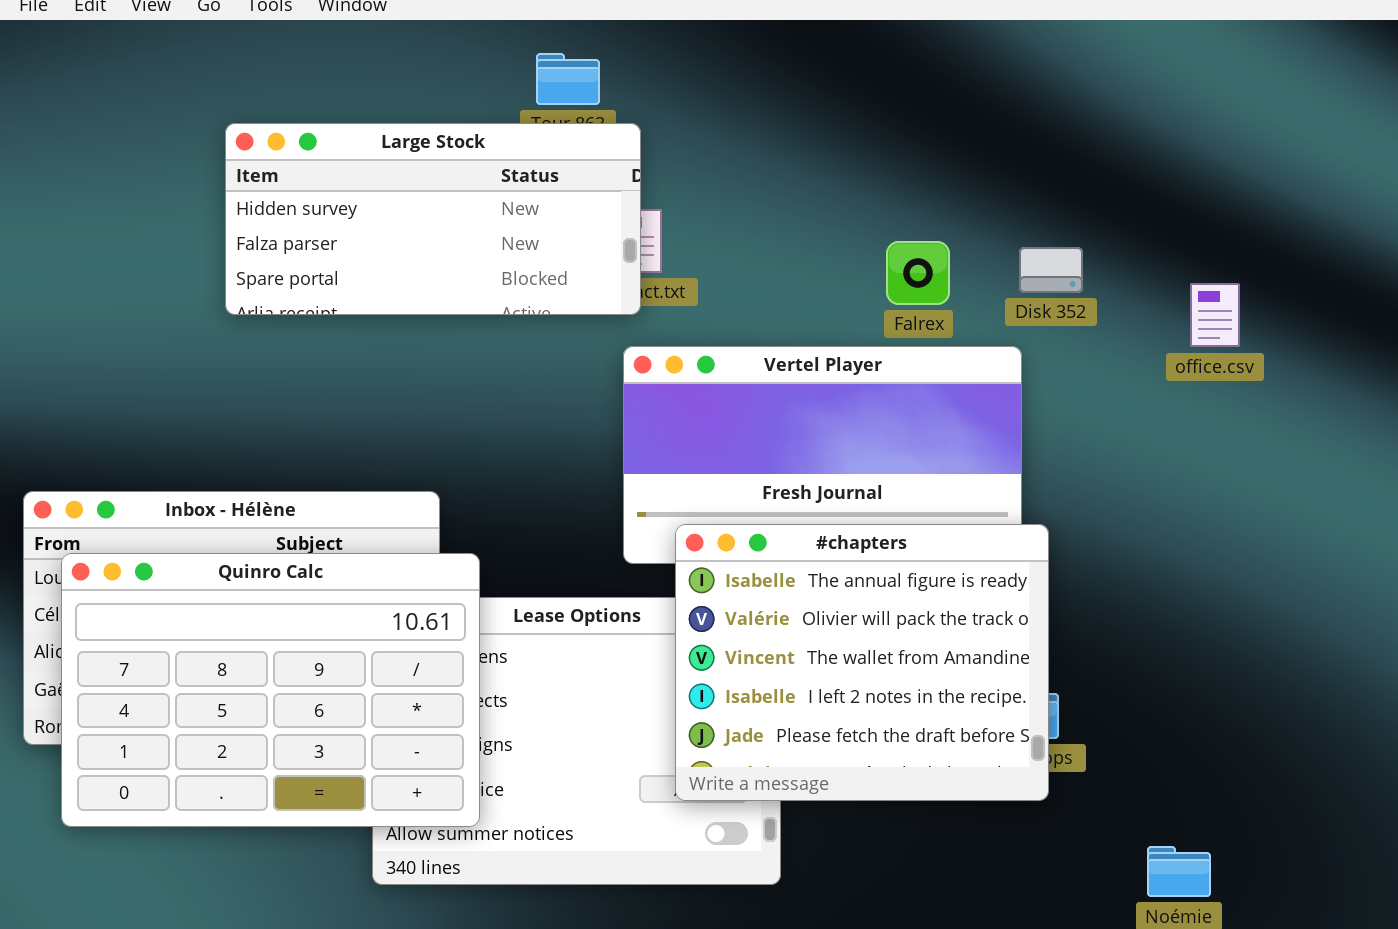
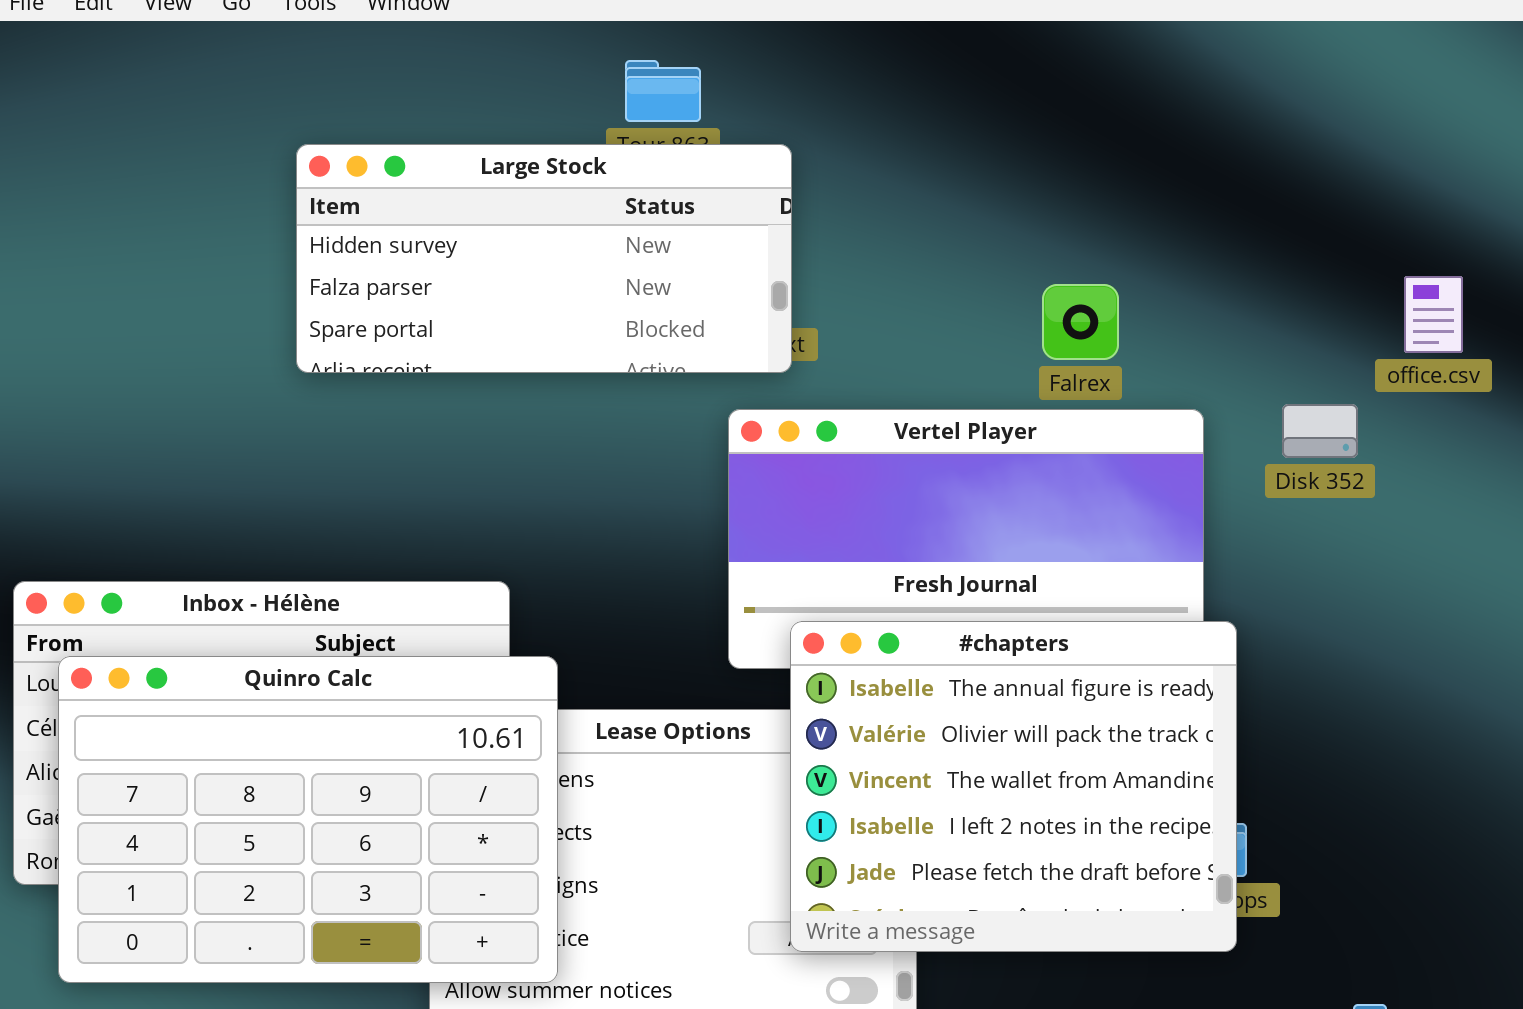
Large Stock: [225,123,641,315] -> [296,144,792,373], moved
Disk 352: [1019,247,1083,293] -> [1282,404,1358,458], moved
office.csv: [1190,283,1240,347] -> [1404,276,1463,353], moved

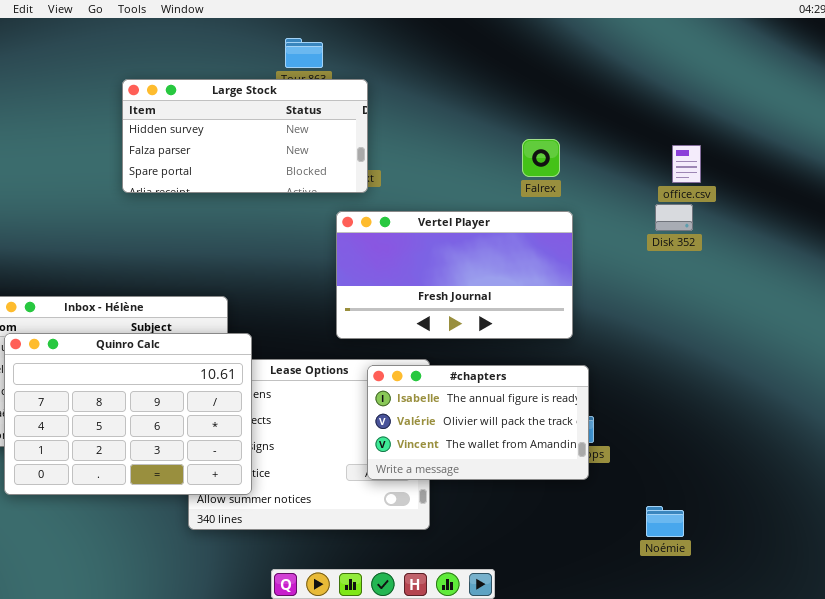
Falrex: [1042,284,1119,360] -> [522,139,560,177], moved
Disk 352: [1282,404,1358,458] -> [655,204,693,231], moved
#chapters: [790,621,1237,952] -> [367,365,589,480], resized

